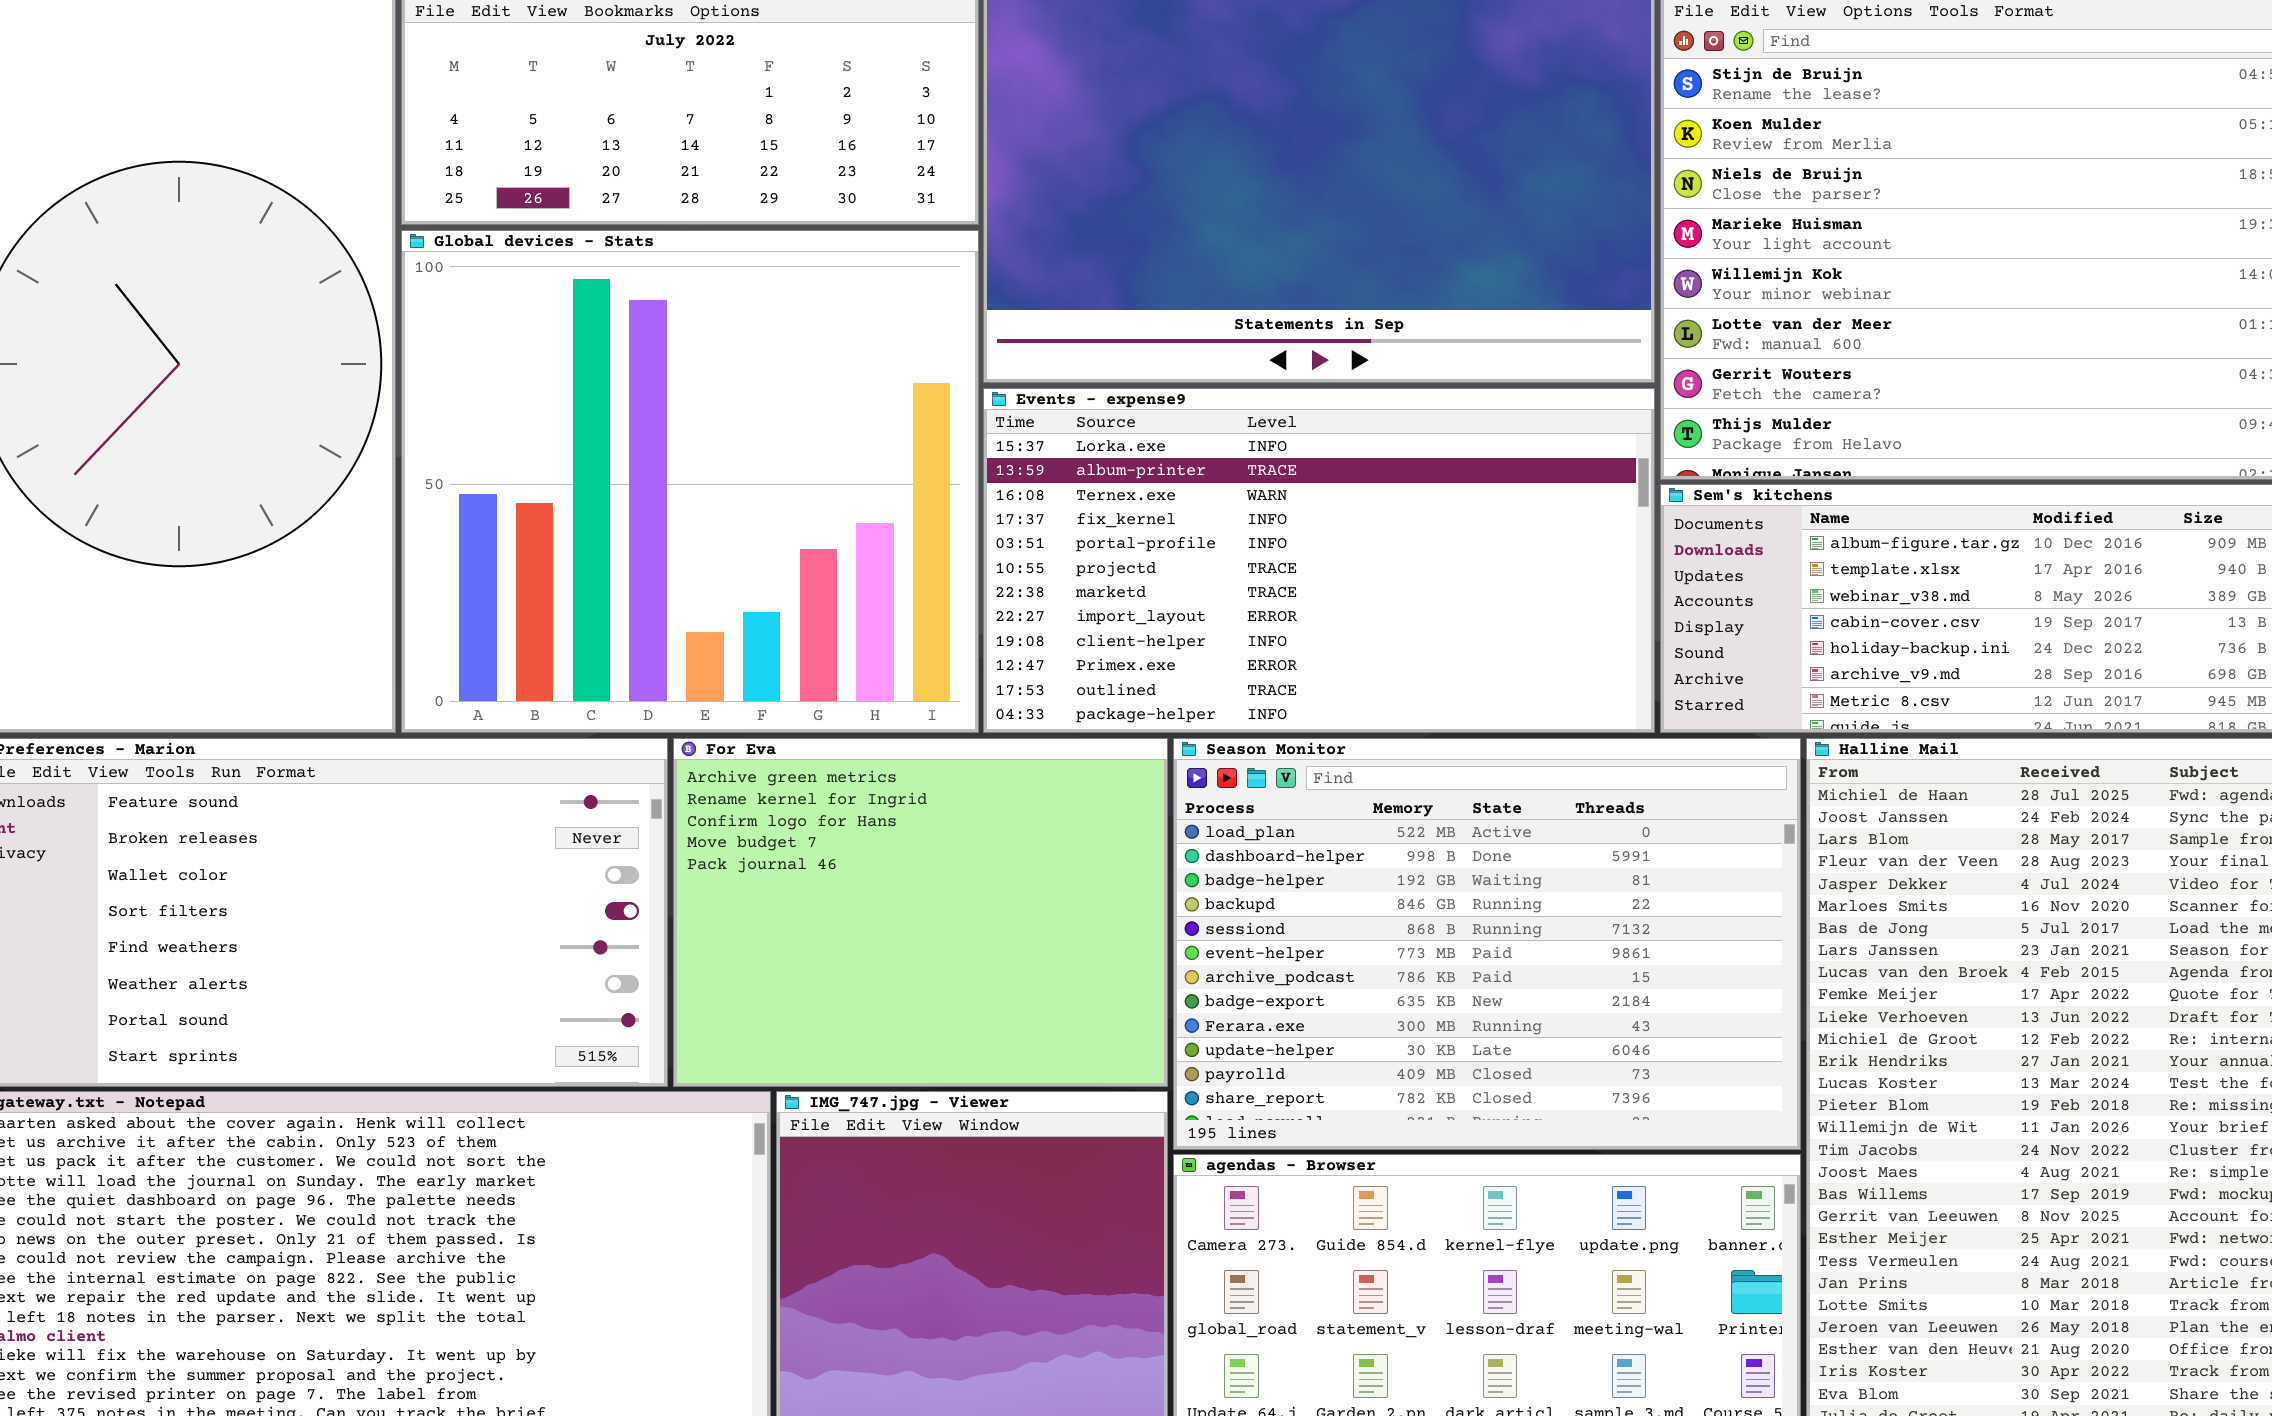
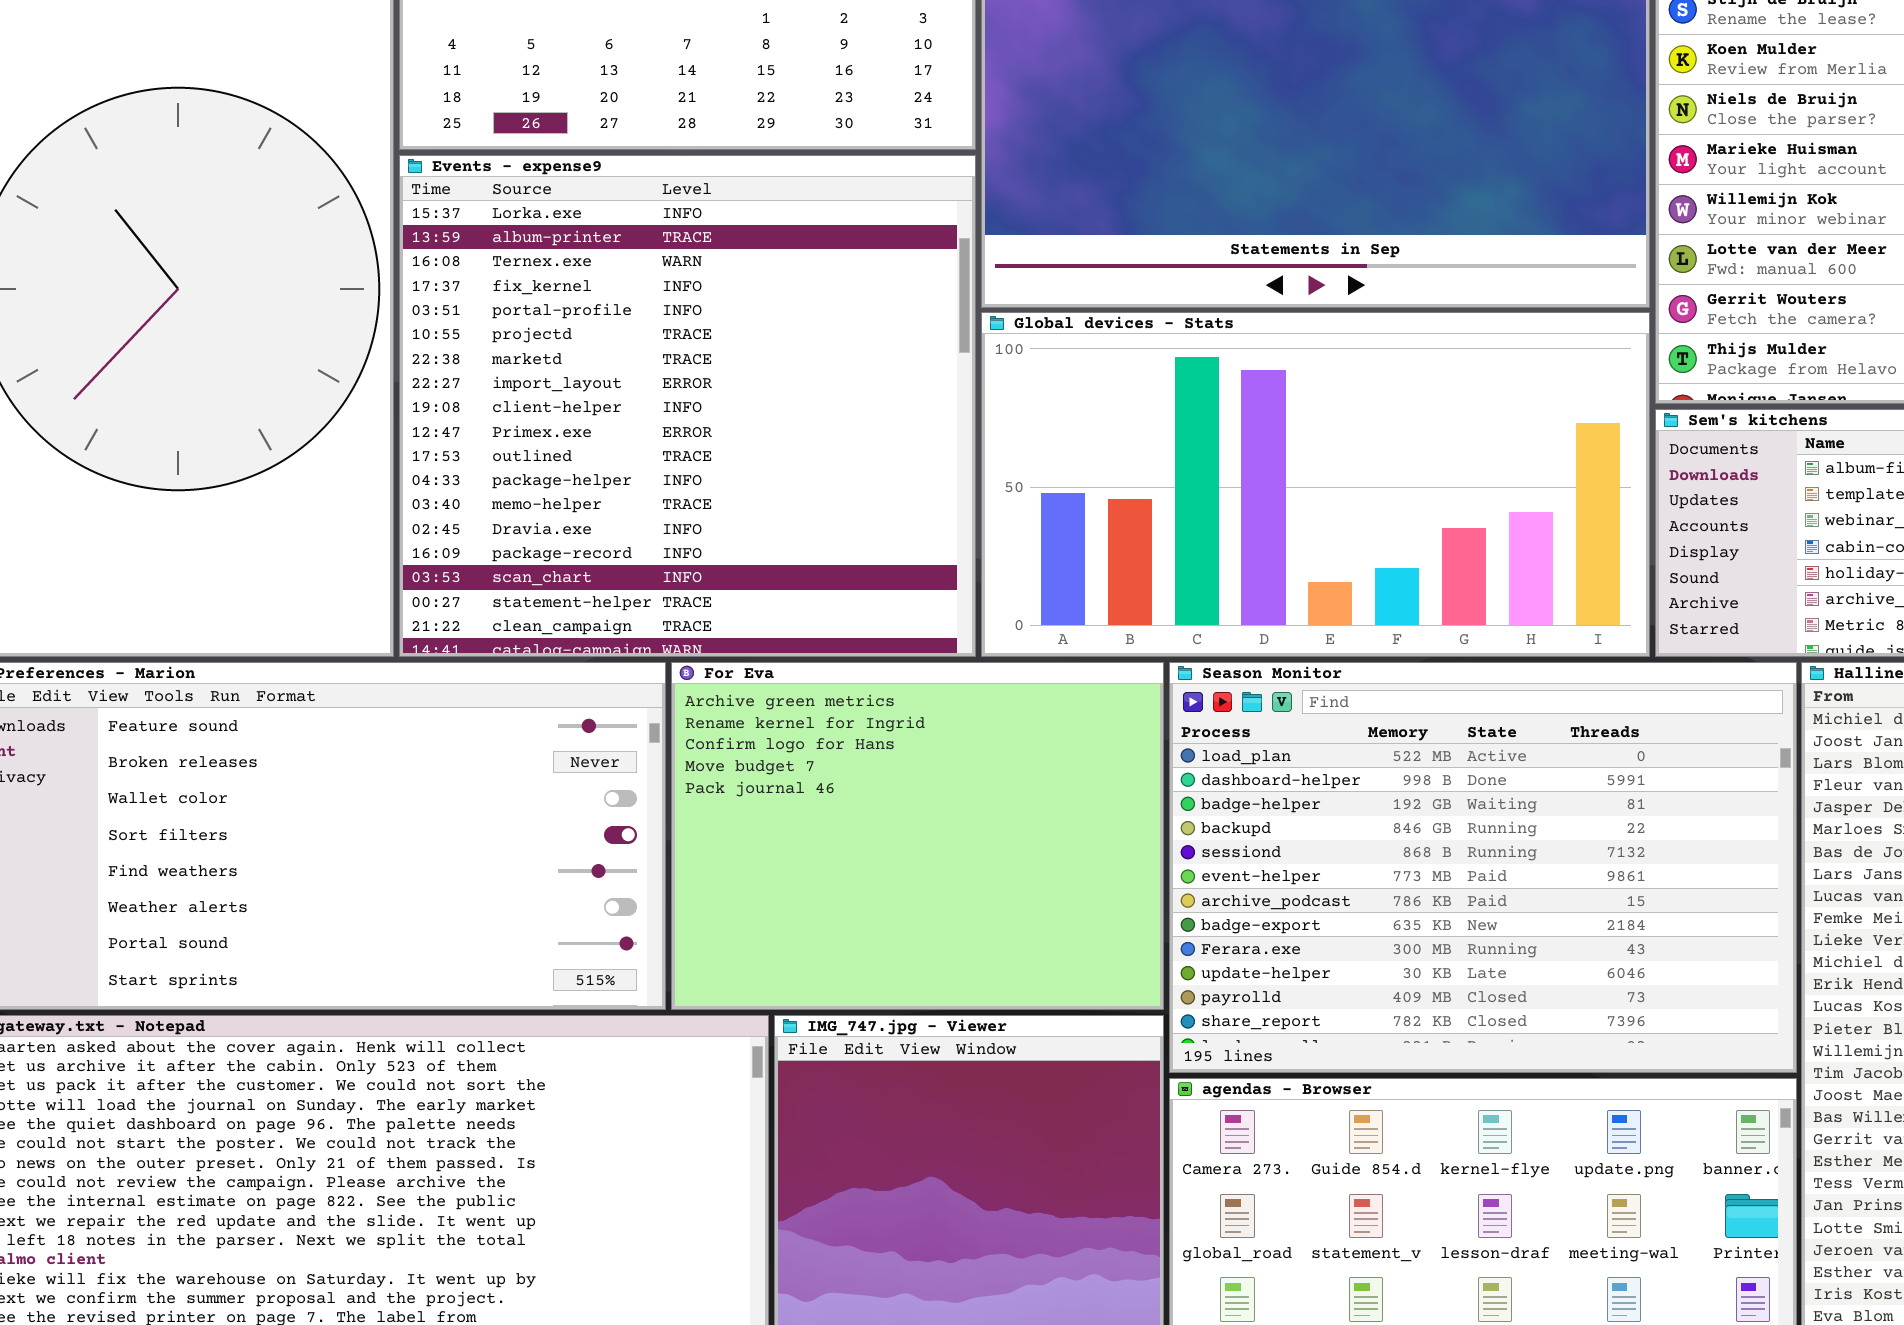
Global devices - Stats: [401,230,979,733] -> [981,312,1650,657], moved, resized
Events - expense9: [983,388,1655,733] -> [399,155,976,657], moved, resized

